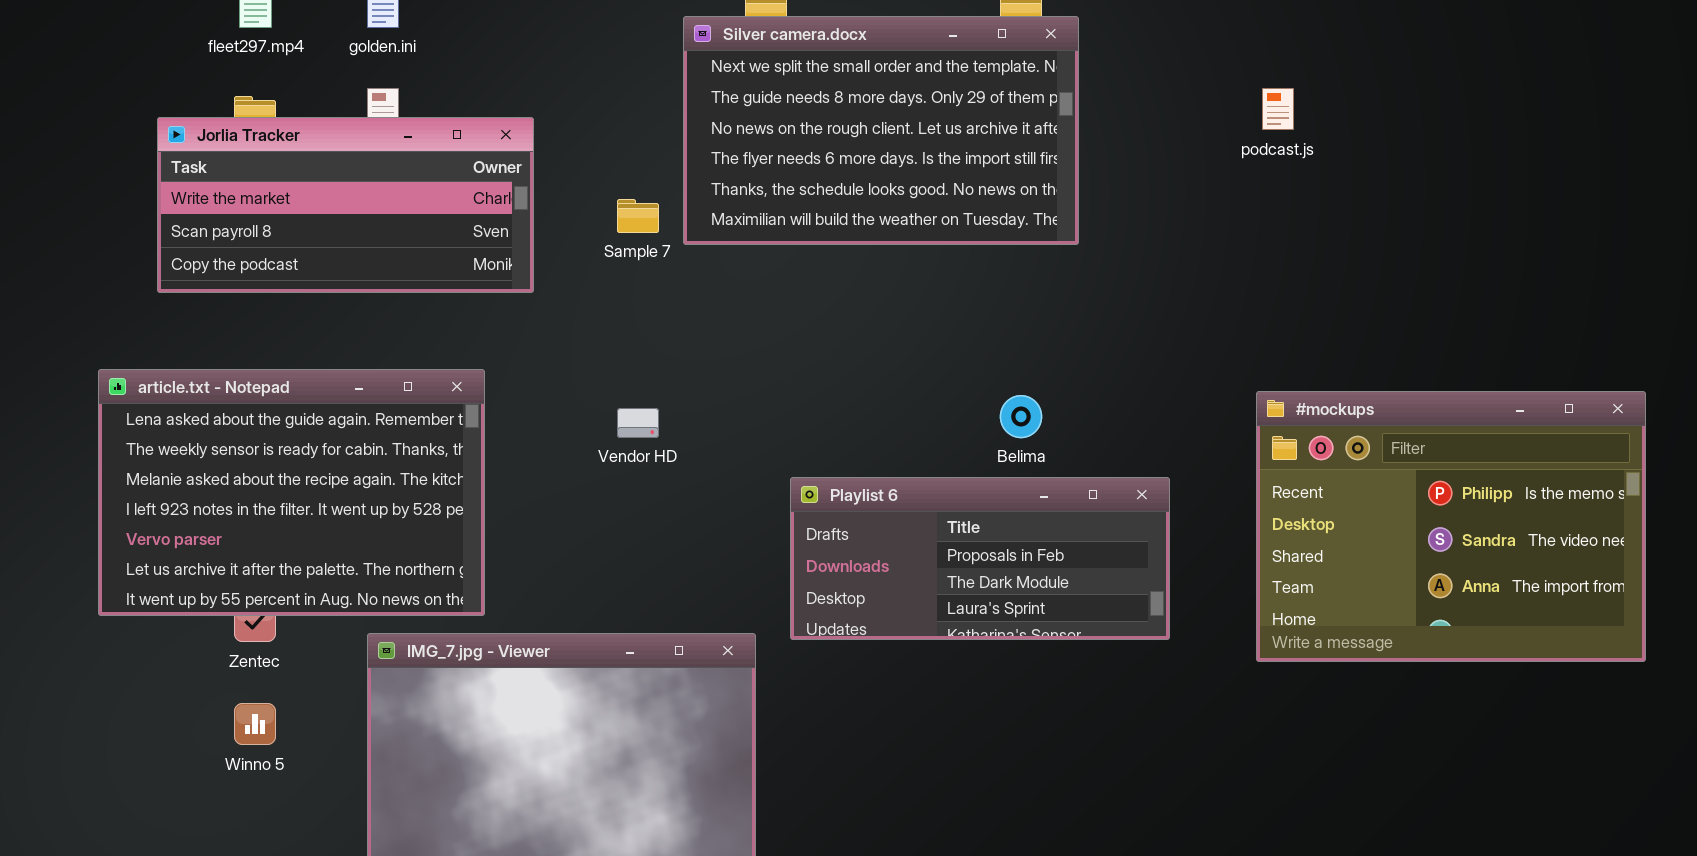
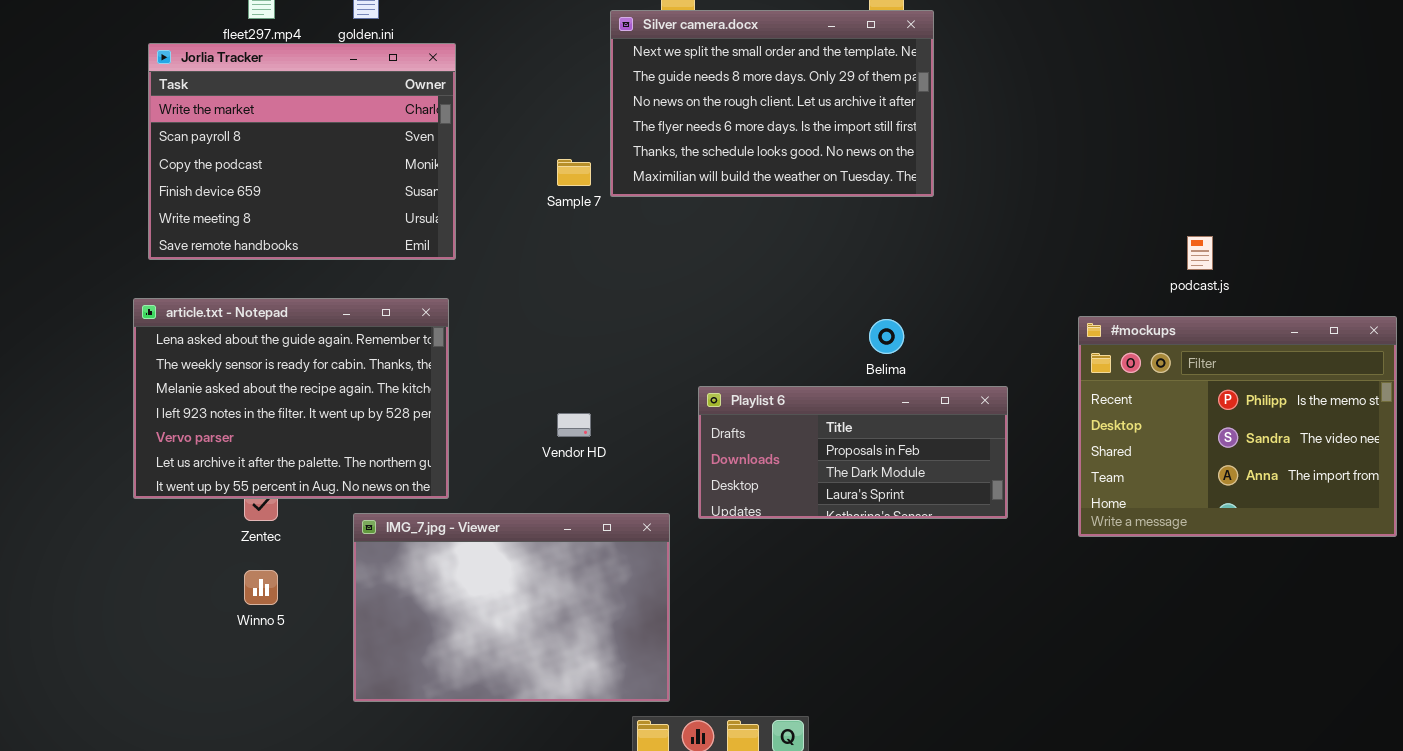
podcast.js: [1262,88,1294,130] -> [1187,236,1213,270], moved
Jorlia Tracker: [157,117,534,293] -> [148,43,456,260], moved, resized
Vendor HD: [617,408,659,438] -> [557,413,591,437], moved

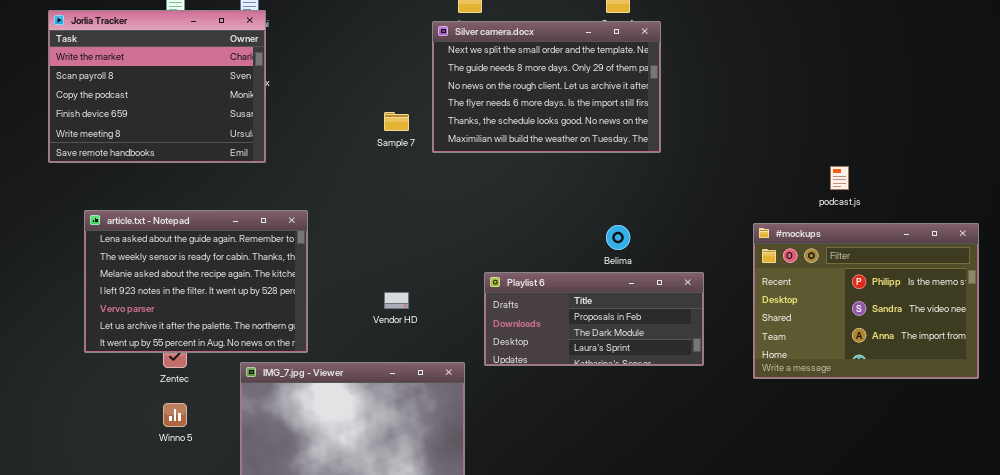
Silver camera.docx: [610,10,934,197] -> [432,21,661,153], moved
Jorlia Tracker: [148,43,456,260] -> [48,10,266,163], moved

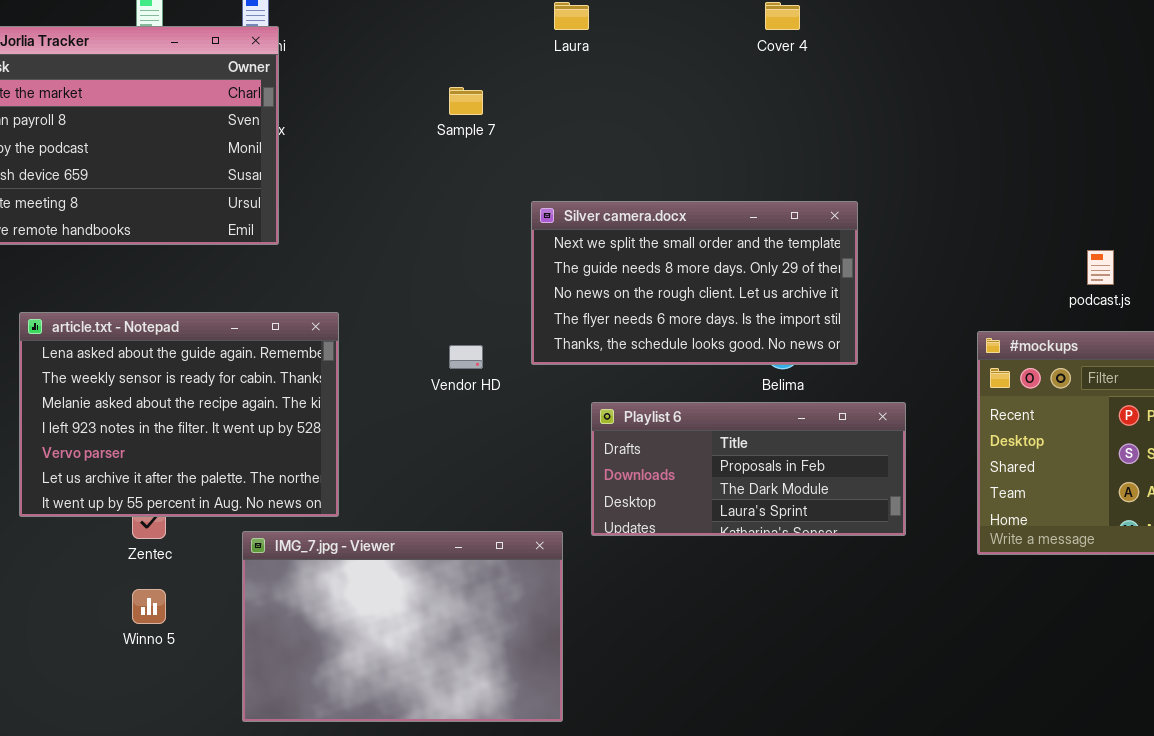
Silver camera.docx: [432,21,661,153] -> [531,201,858,365], moved, resized
Sample 7: [384,112,409,131] -> [449,87,483,115], moved
Vendor HD: [384,292,409,309] -> [449,345,483,369], moved

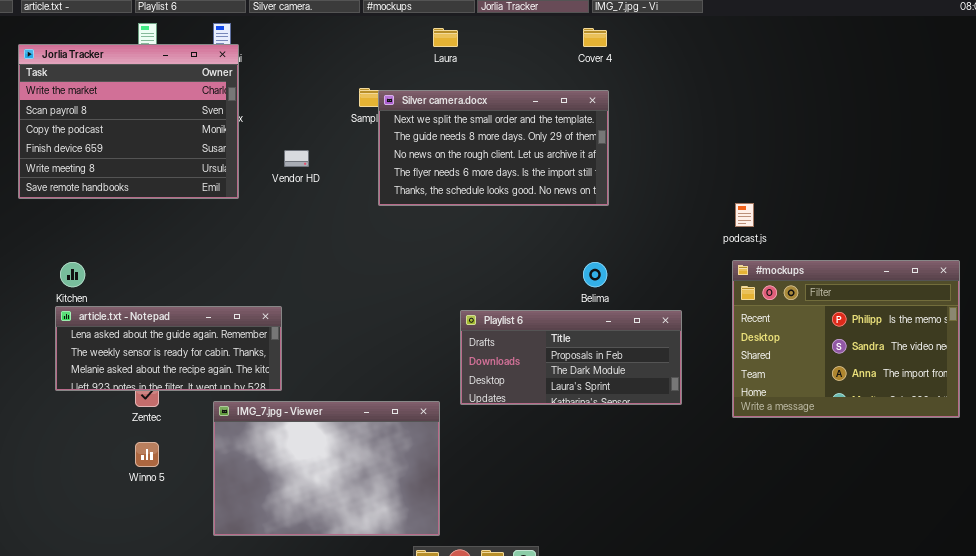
Silver camera.docx: [531,201,858,365] -> [378,90,609,206], moved
podcast.js: [1087,250,1114,285] -> [735,203,754,227], moved
article.txt - Notepad: [19,312,339,517] -> [55,306,282,391], resized
Vendor HD: [449,345,483,369] -> [284,150,309,167], moved

